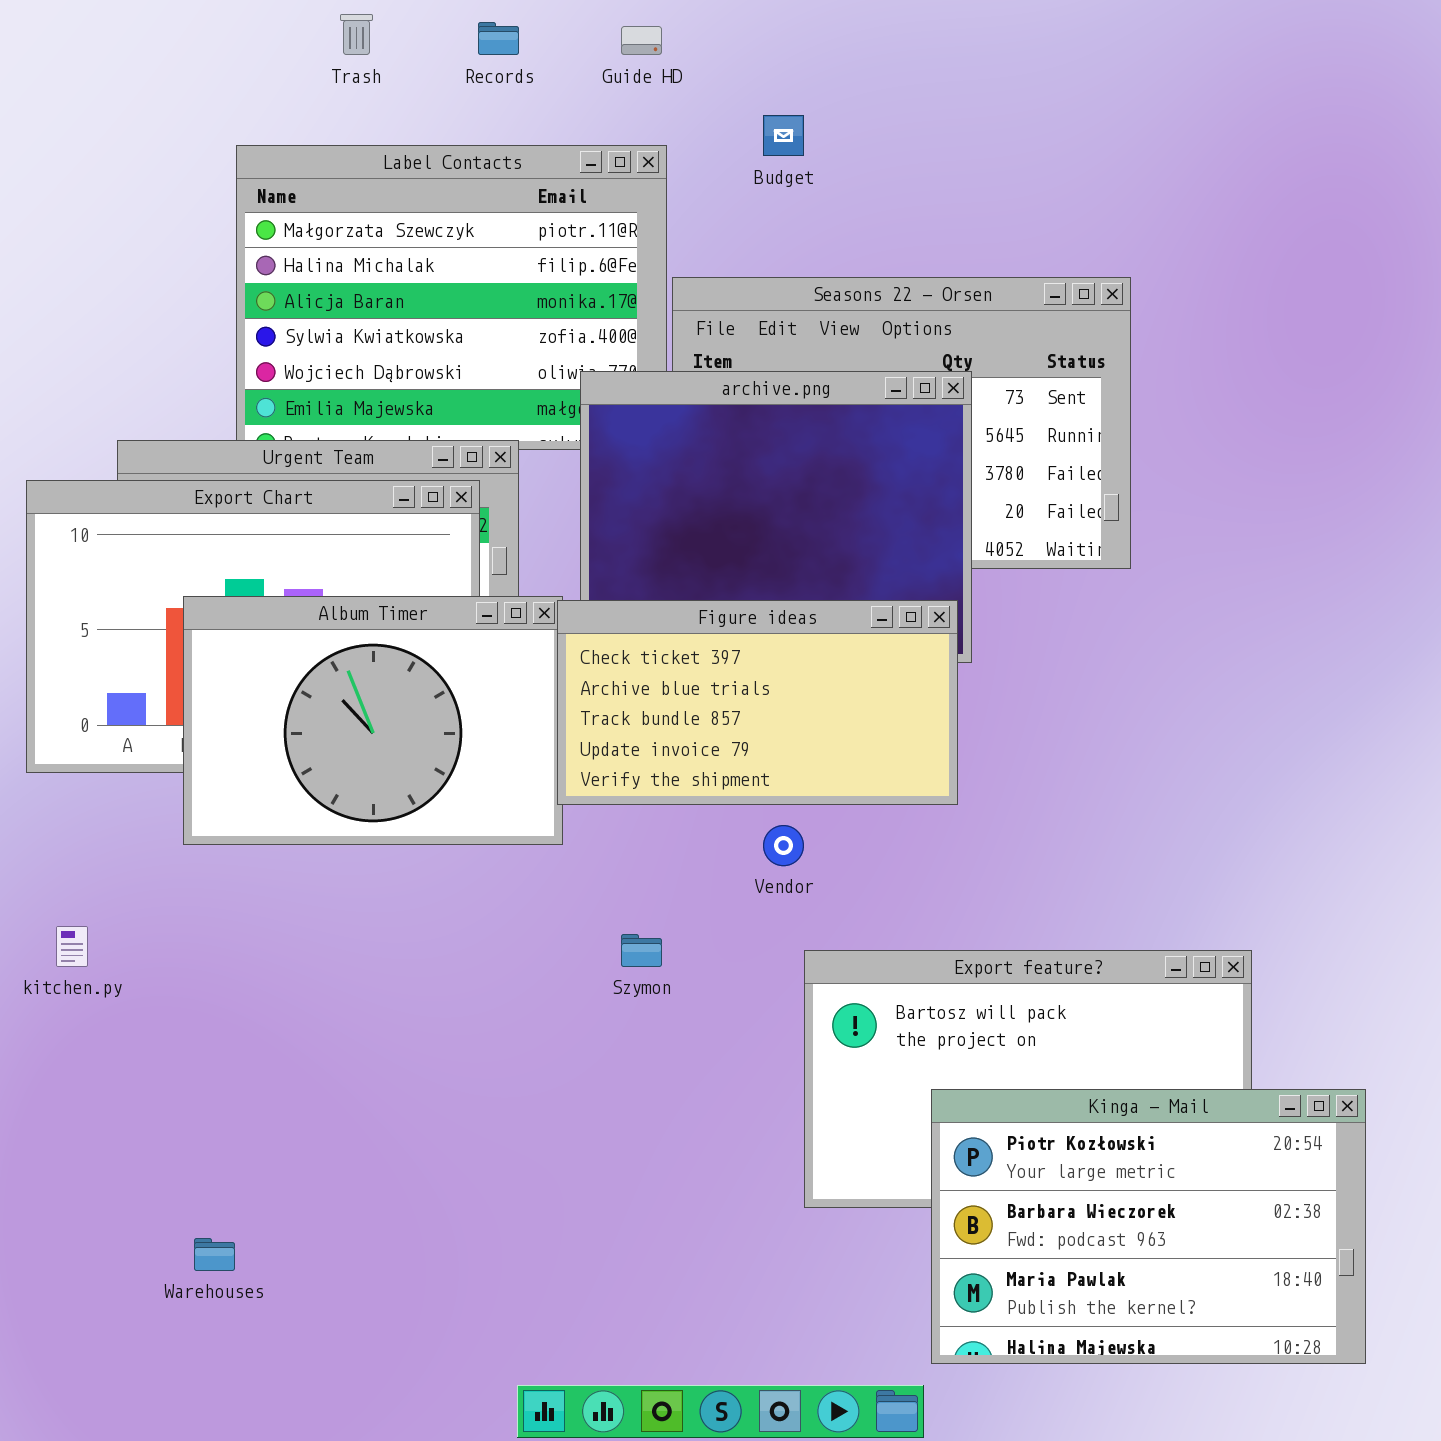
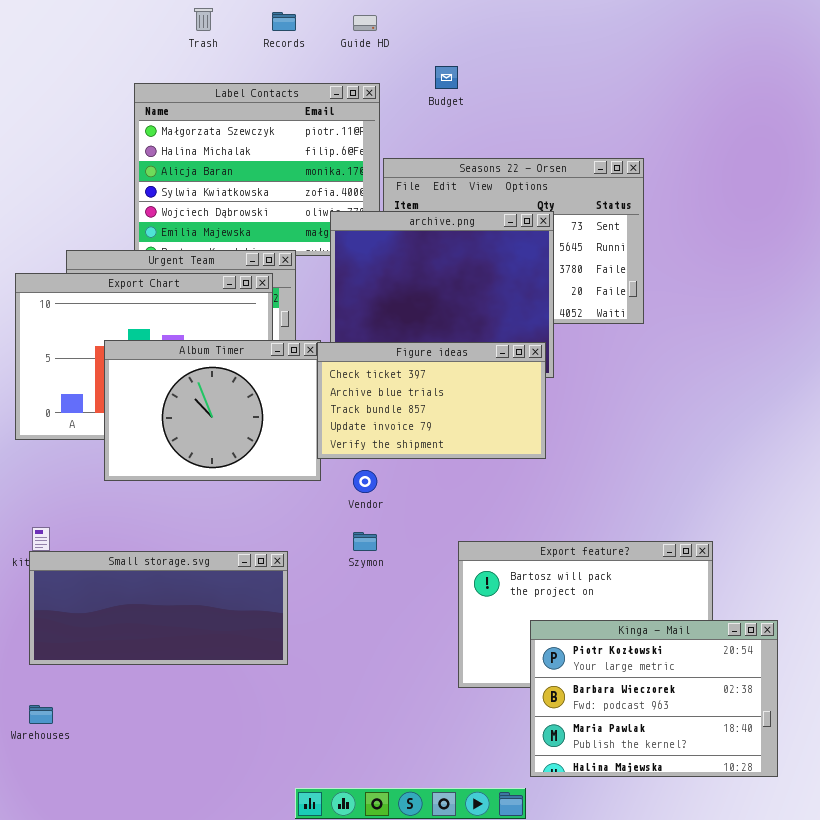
Vendor: [763,825,804,866] -> [353,470,377,493], moved
Small storage.svg: none -> [29,551,288,665], opened
Warehouses: [194,1238,235,1271] -> [29,705,53,724], moved

